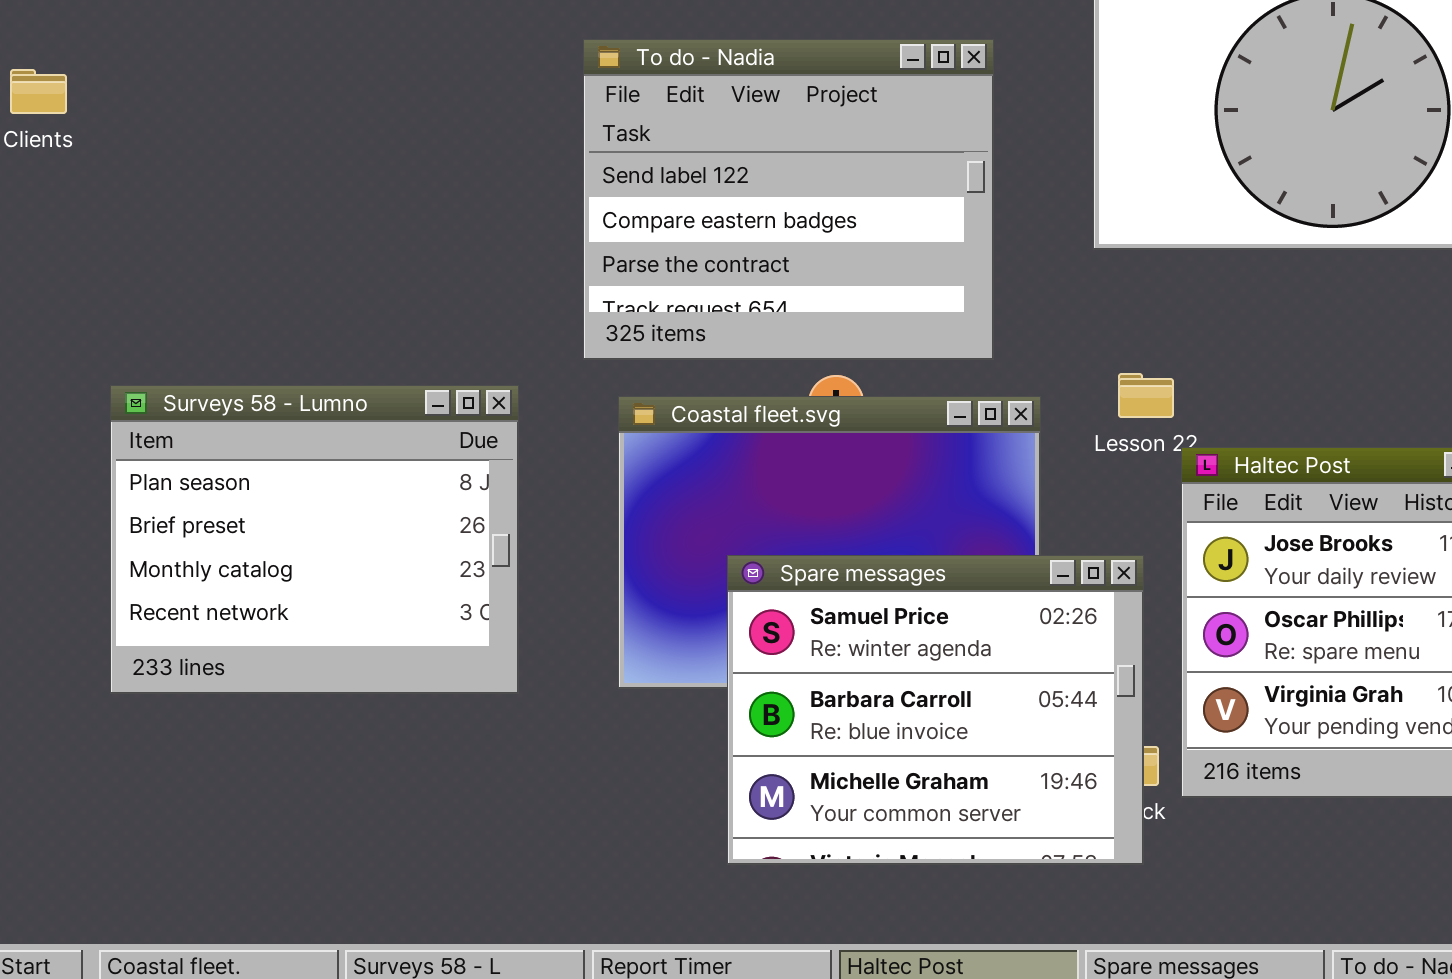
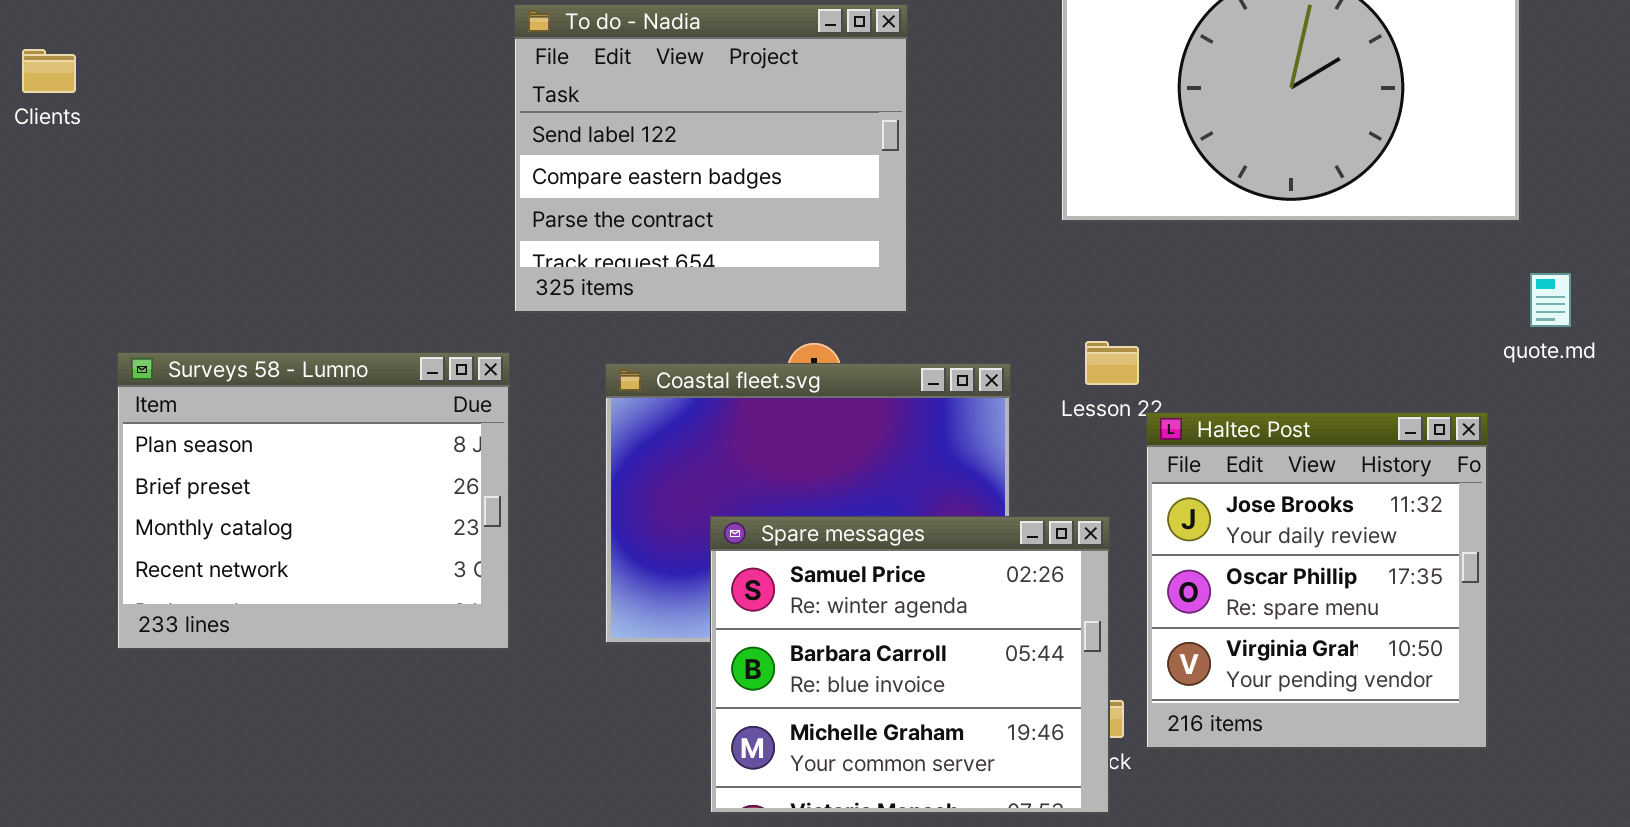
To do - Nadia: [583,39,994,360] -> [514,4,908,313], moved

